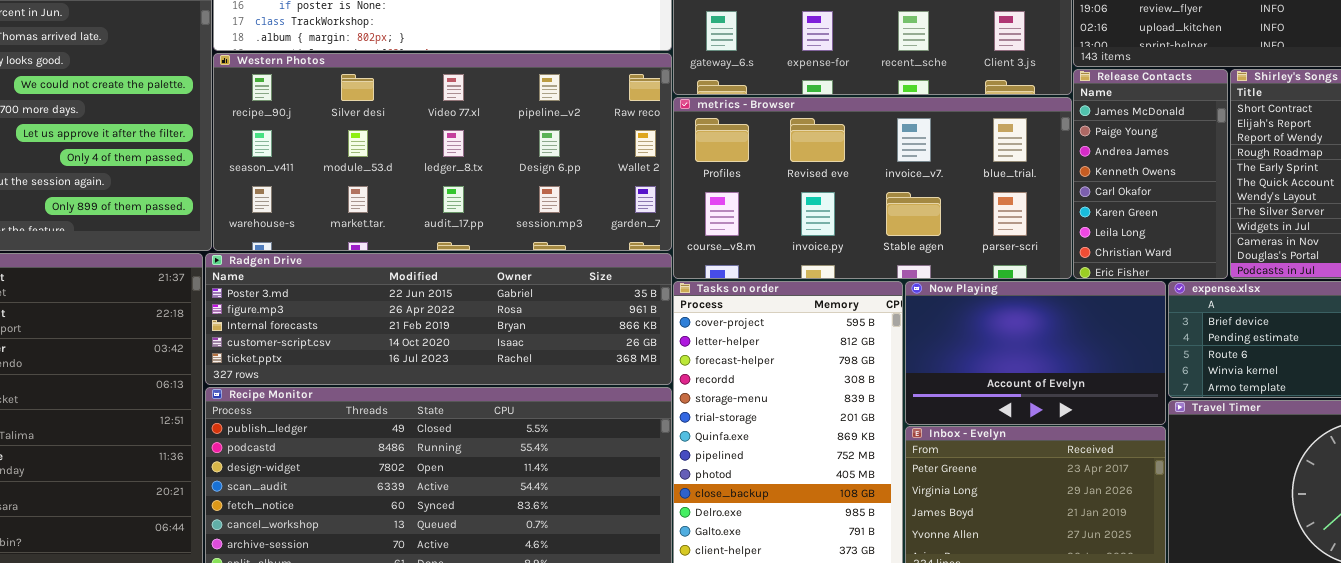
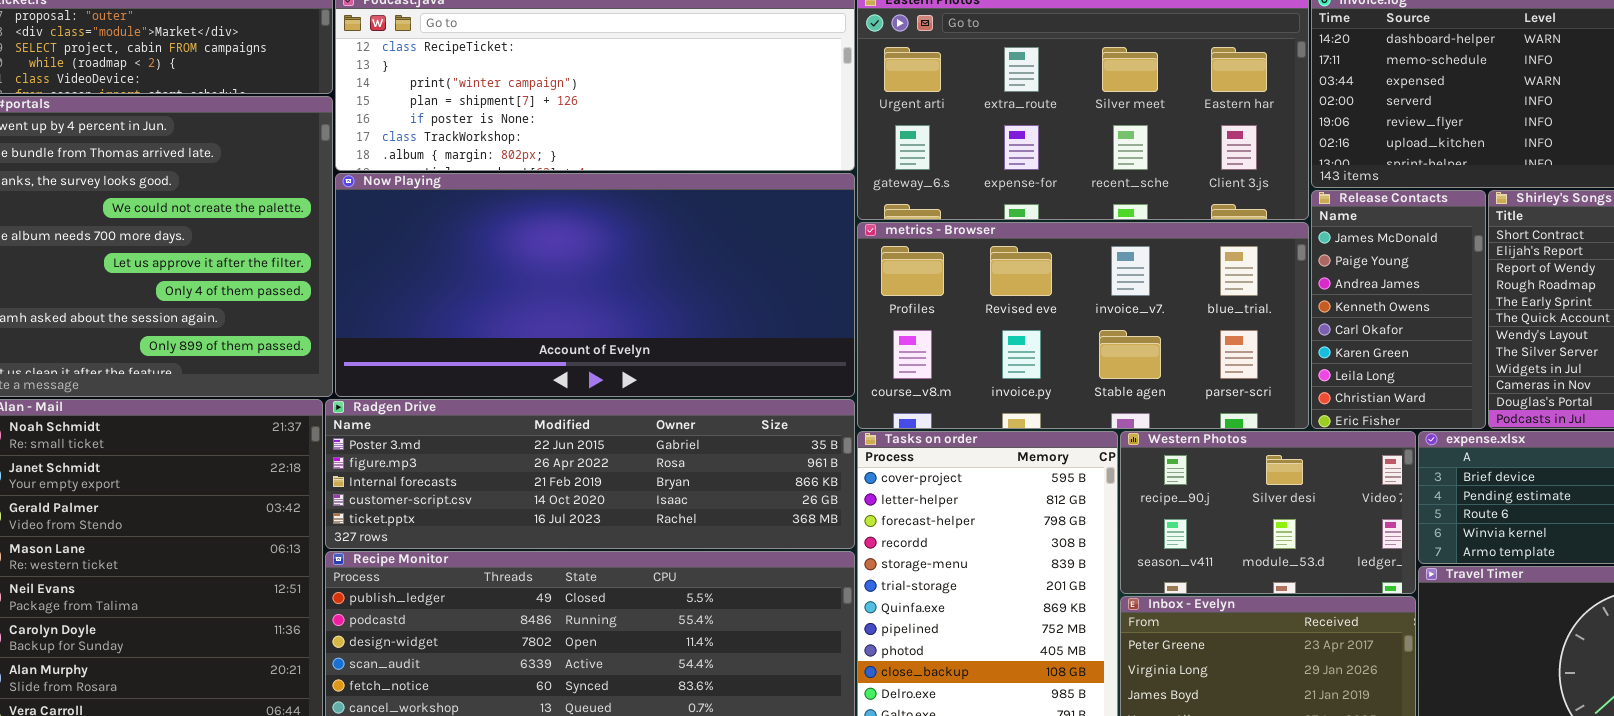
Western Photos: [213,53,672,251] -> [1120,431,1416,594], moved, resized
Now Playing: [905,281,1166,425] -> [335,173,855,397], moved, resized

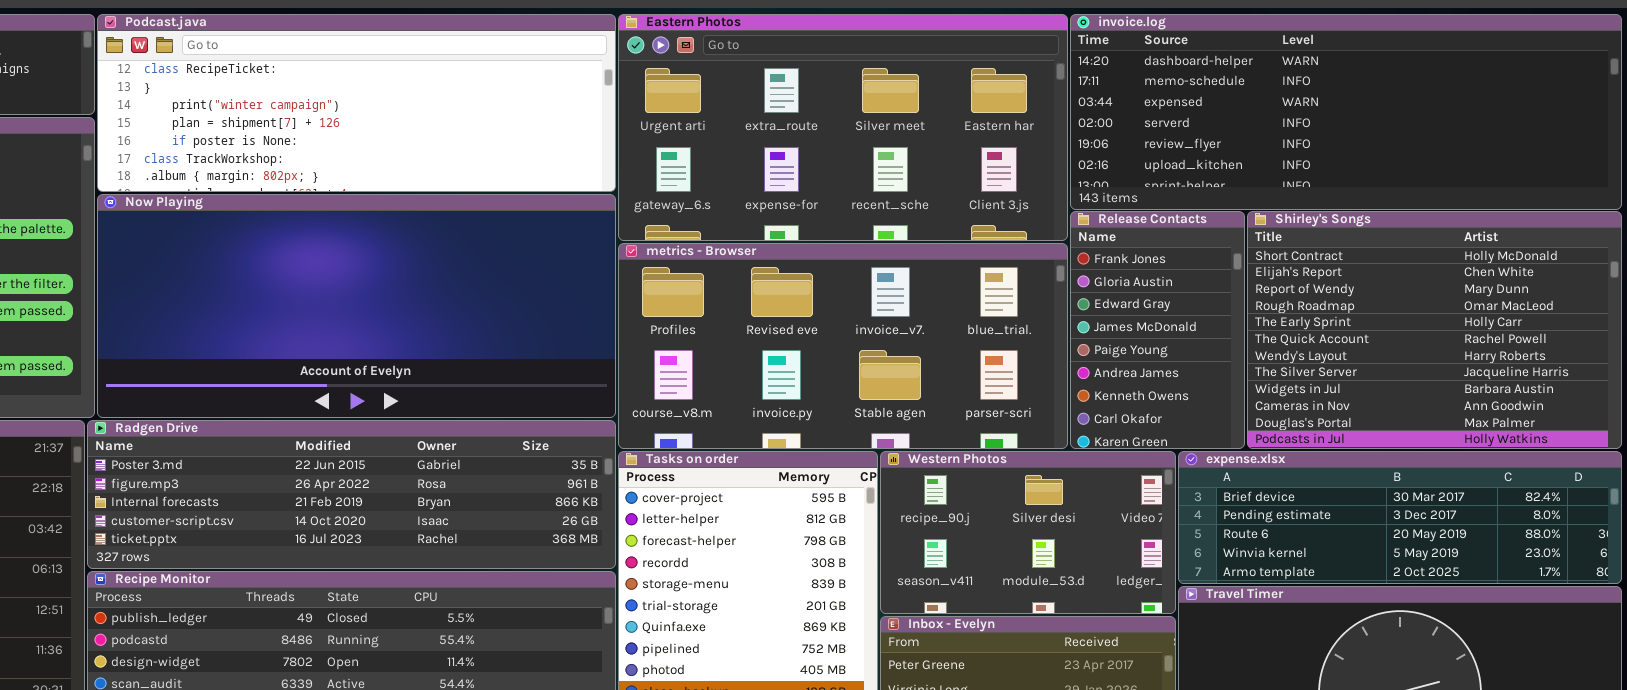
Release Contacts: [1311,190,1486,429] -> [1070,211,1245,449], scrolled up 3 rows

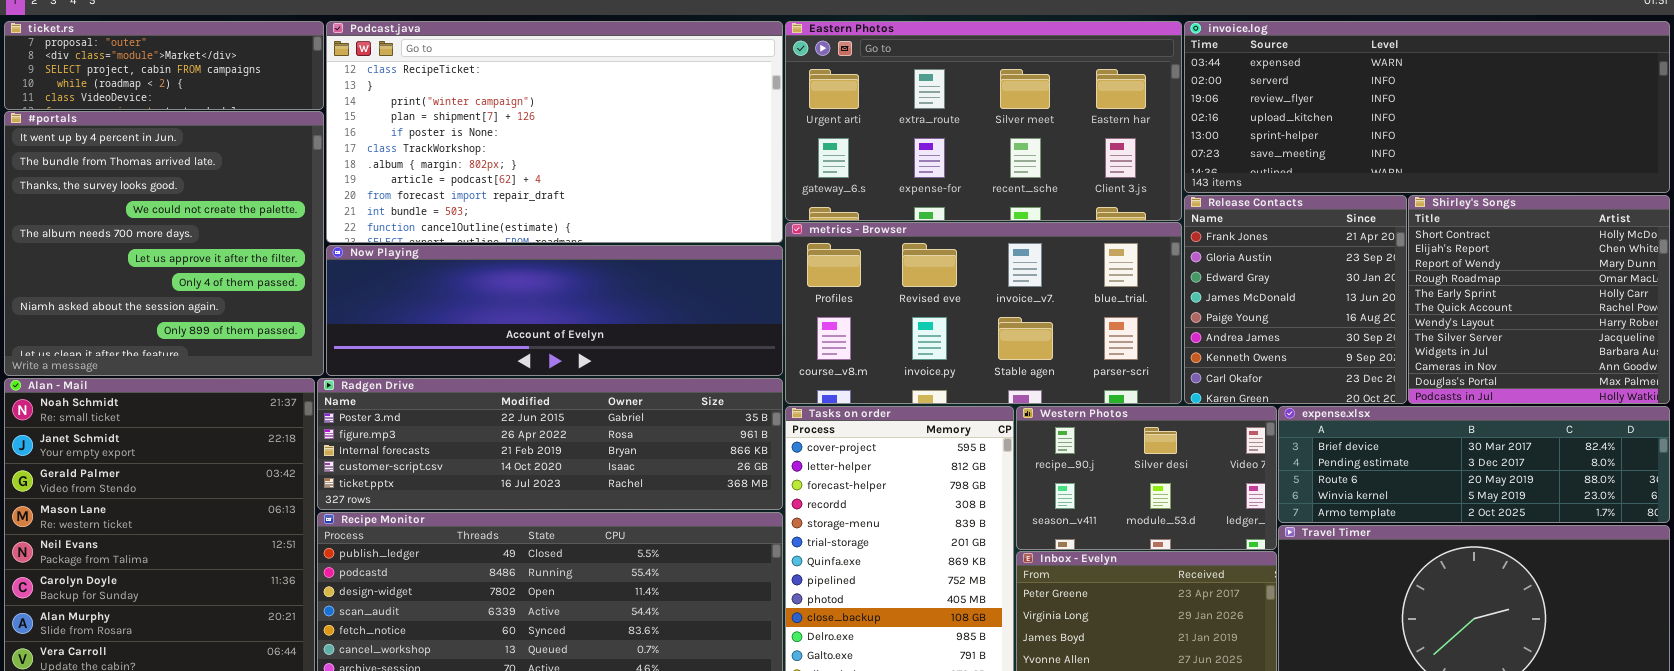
Podcast.java: [97,14,616,192] -> [326,21,783,243], resized
invoice.log: [1070,14,1622,210] -> [1184,21,1670,193], scrolled down 2 rows
Now Playing: [97,194,616,418] -> [326,245,783,376], resized
Release Contacts: [1070,211,1245,449] -> [1184,195,1407,404], resized
Shirley's Songs: [1247,211,1622,449] -> [1408,195,1670,404], resized

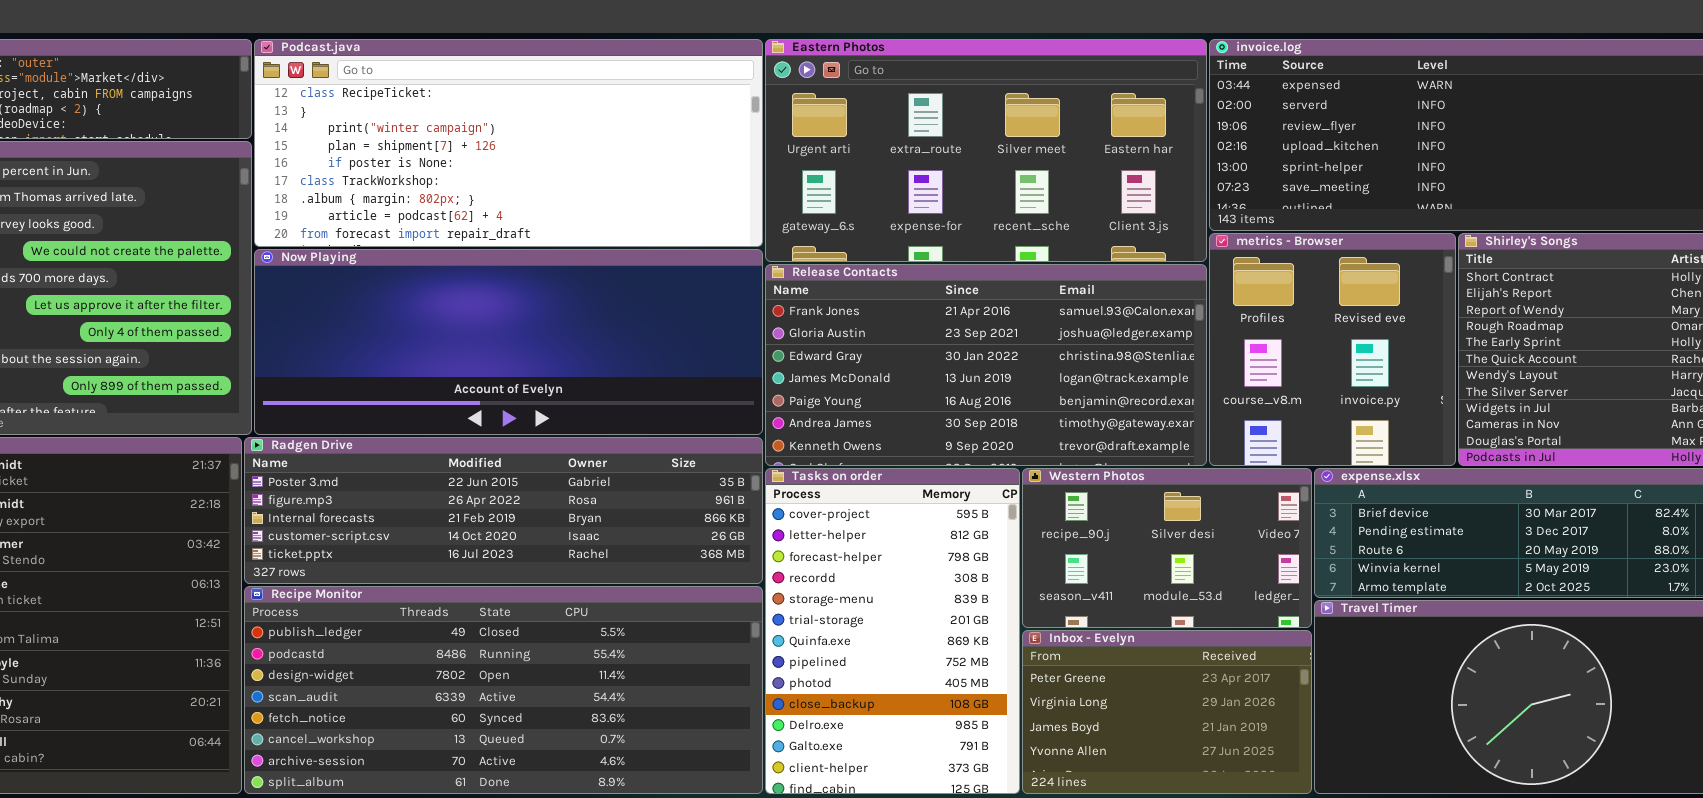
Podcast.java: [326,21,783,243] -> [254,39,763,247], resized
Release Contacts: [1184,195,1407,404] -> [765,264,1207,466], moved, resized
metrics - Browser: [785,222,1182,404] -> [1209,233,1456,466], moved, resized
Now Playing: [326,245,783,376] -> [254,249,763,435], resized

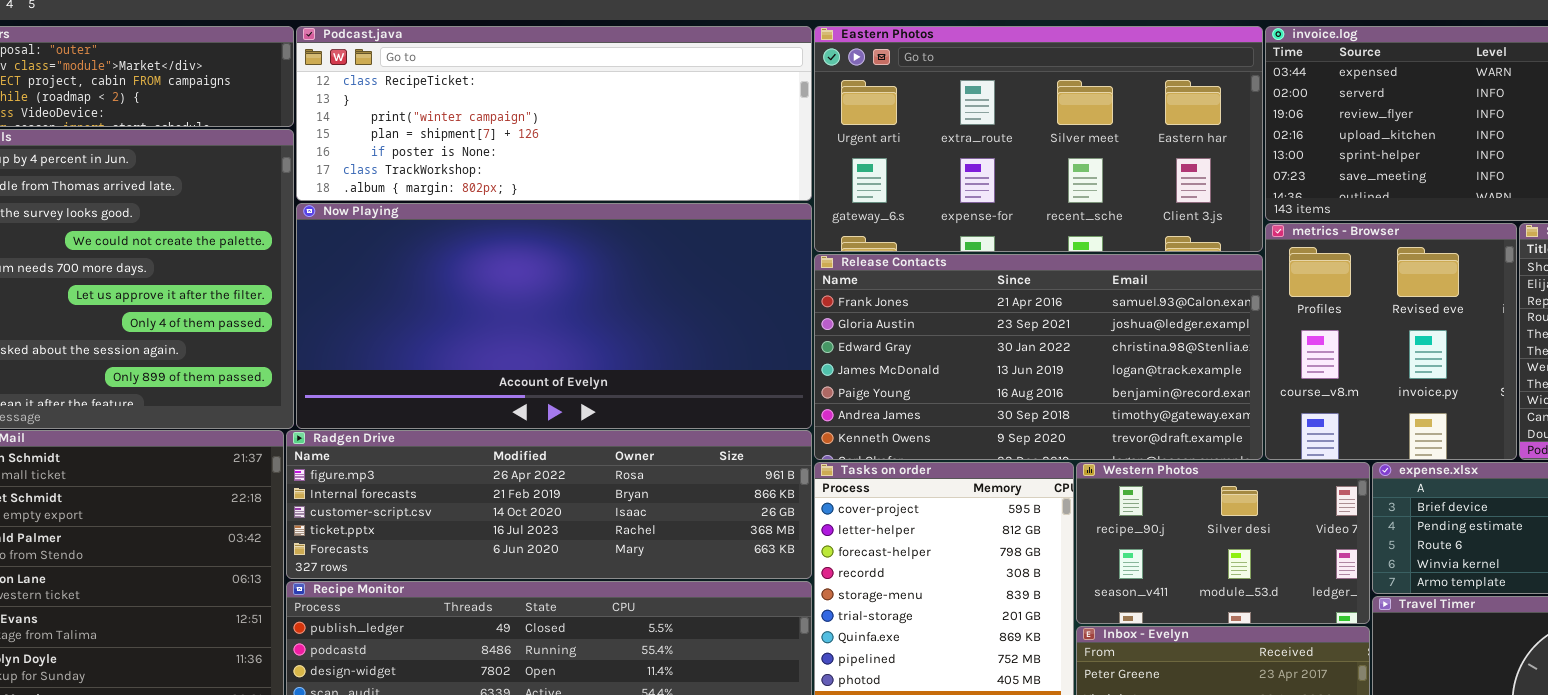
Podcast.java: [254,39,763,247] -> [296,26,812,201], resized
Now Playing: [254,249,763,435] -> [296,203,812,429], resized
Radgen Drive: [244,437,763,584] -> [286,430,812,579], scrolled down 1 row

